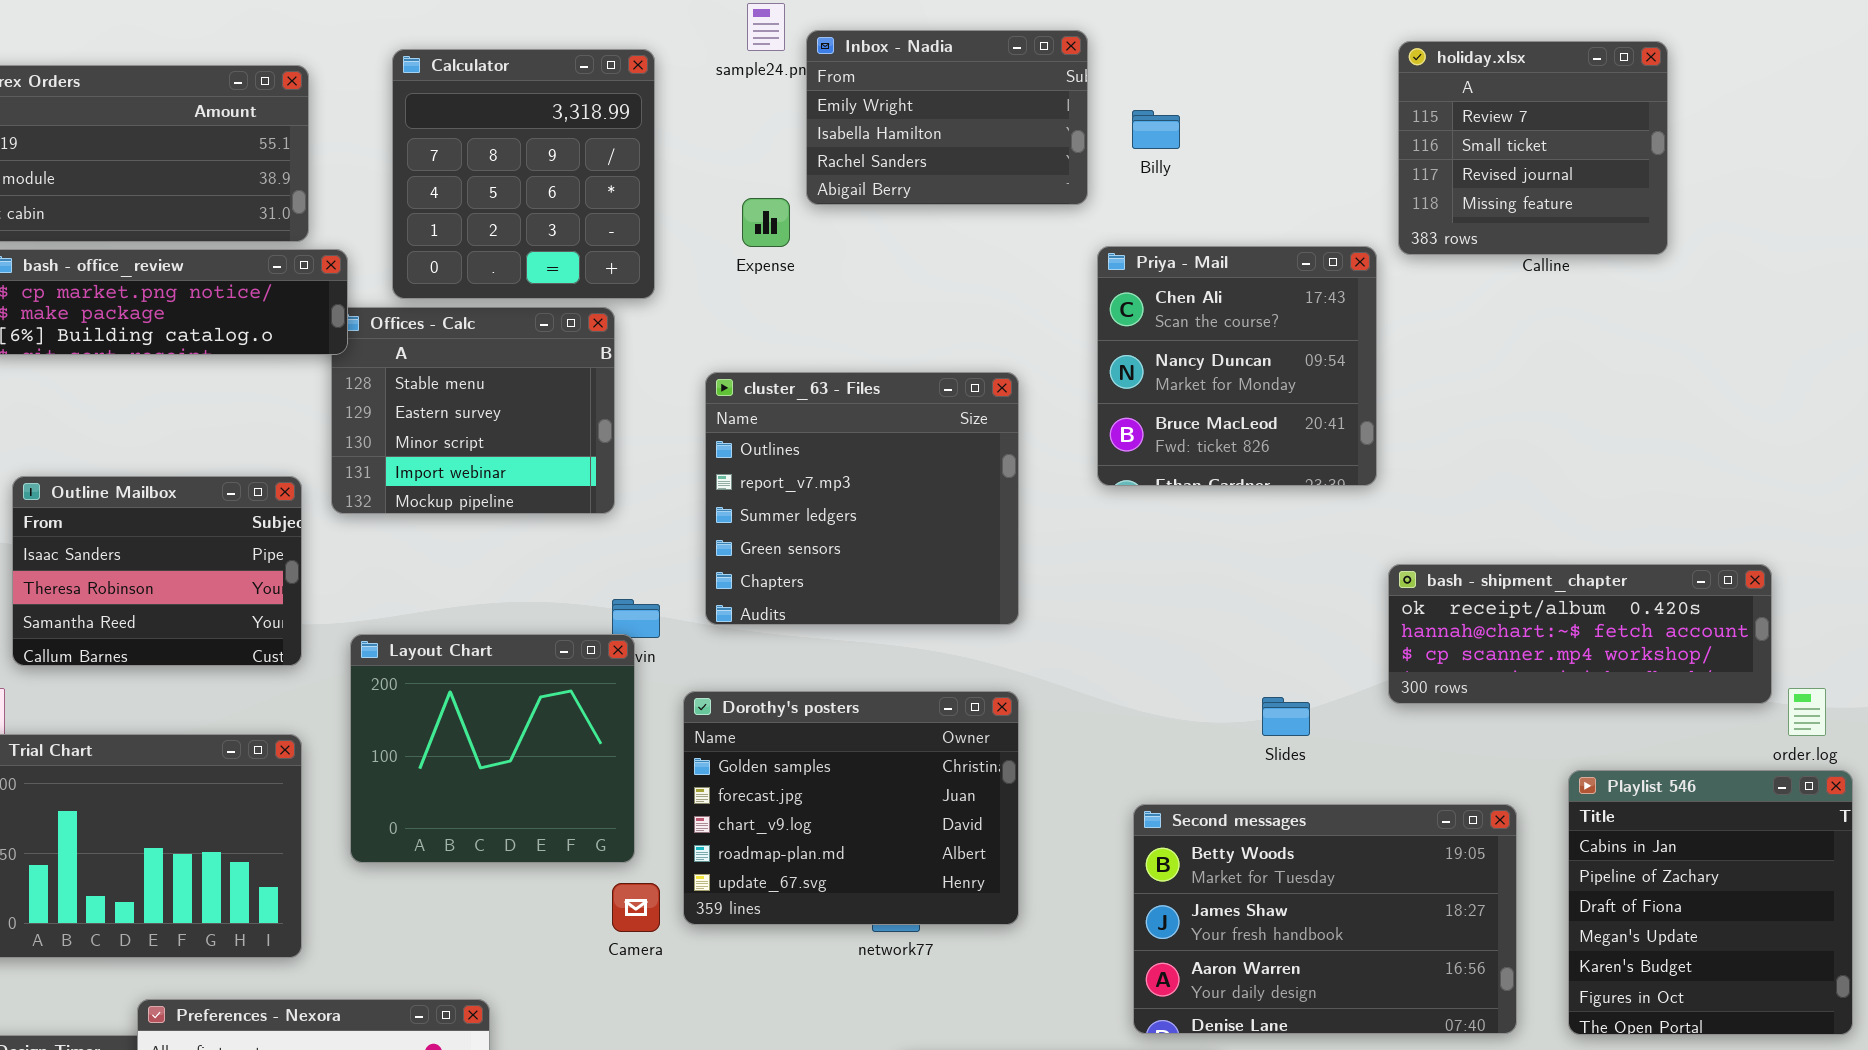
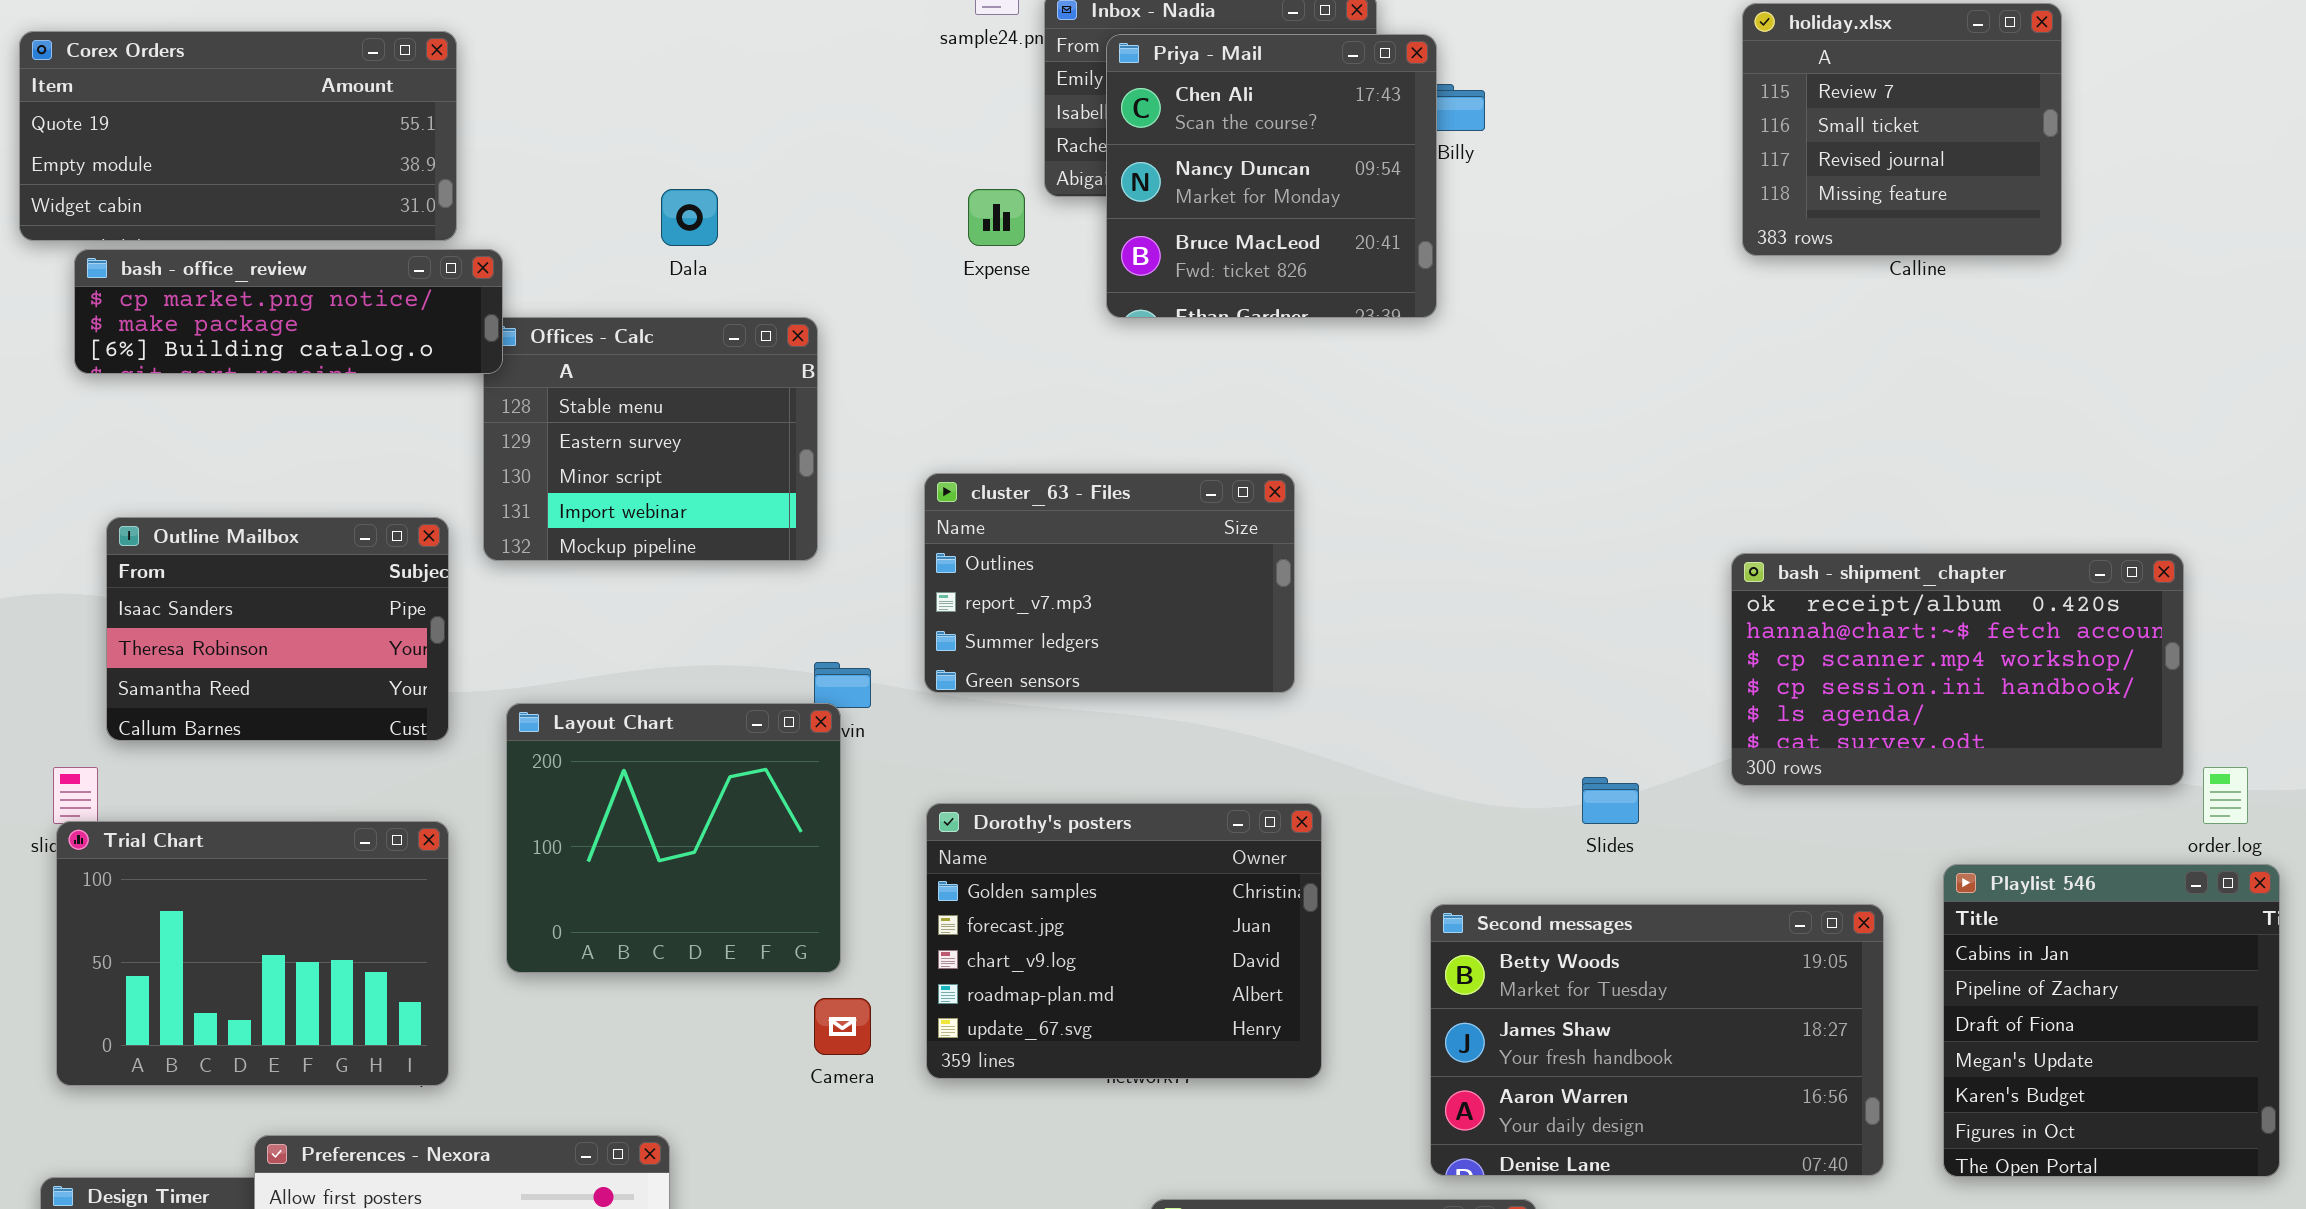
Calculator: [392,49,655,299] -> none, closed
Priya - Mail: [1097,246,1377,486] -> [1106,34,1437,318], moved
cluster_63 - Files: [705,372,1019,625] -> [924,473,1295,693], resized
bash - shipment_chapter: [1388,564,1772,704] -> [1731,553,2184,786], resized
Dorothy's posters: [683,691,1019,925] -> [926,803,1322,1079], moved

